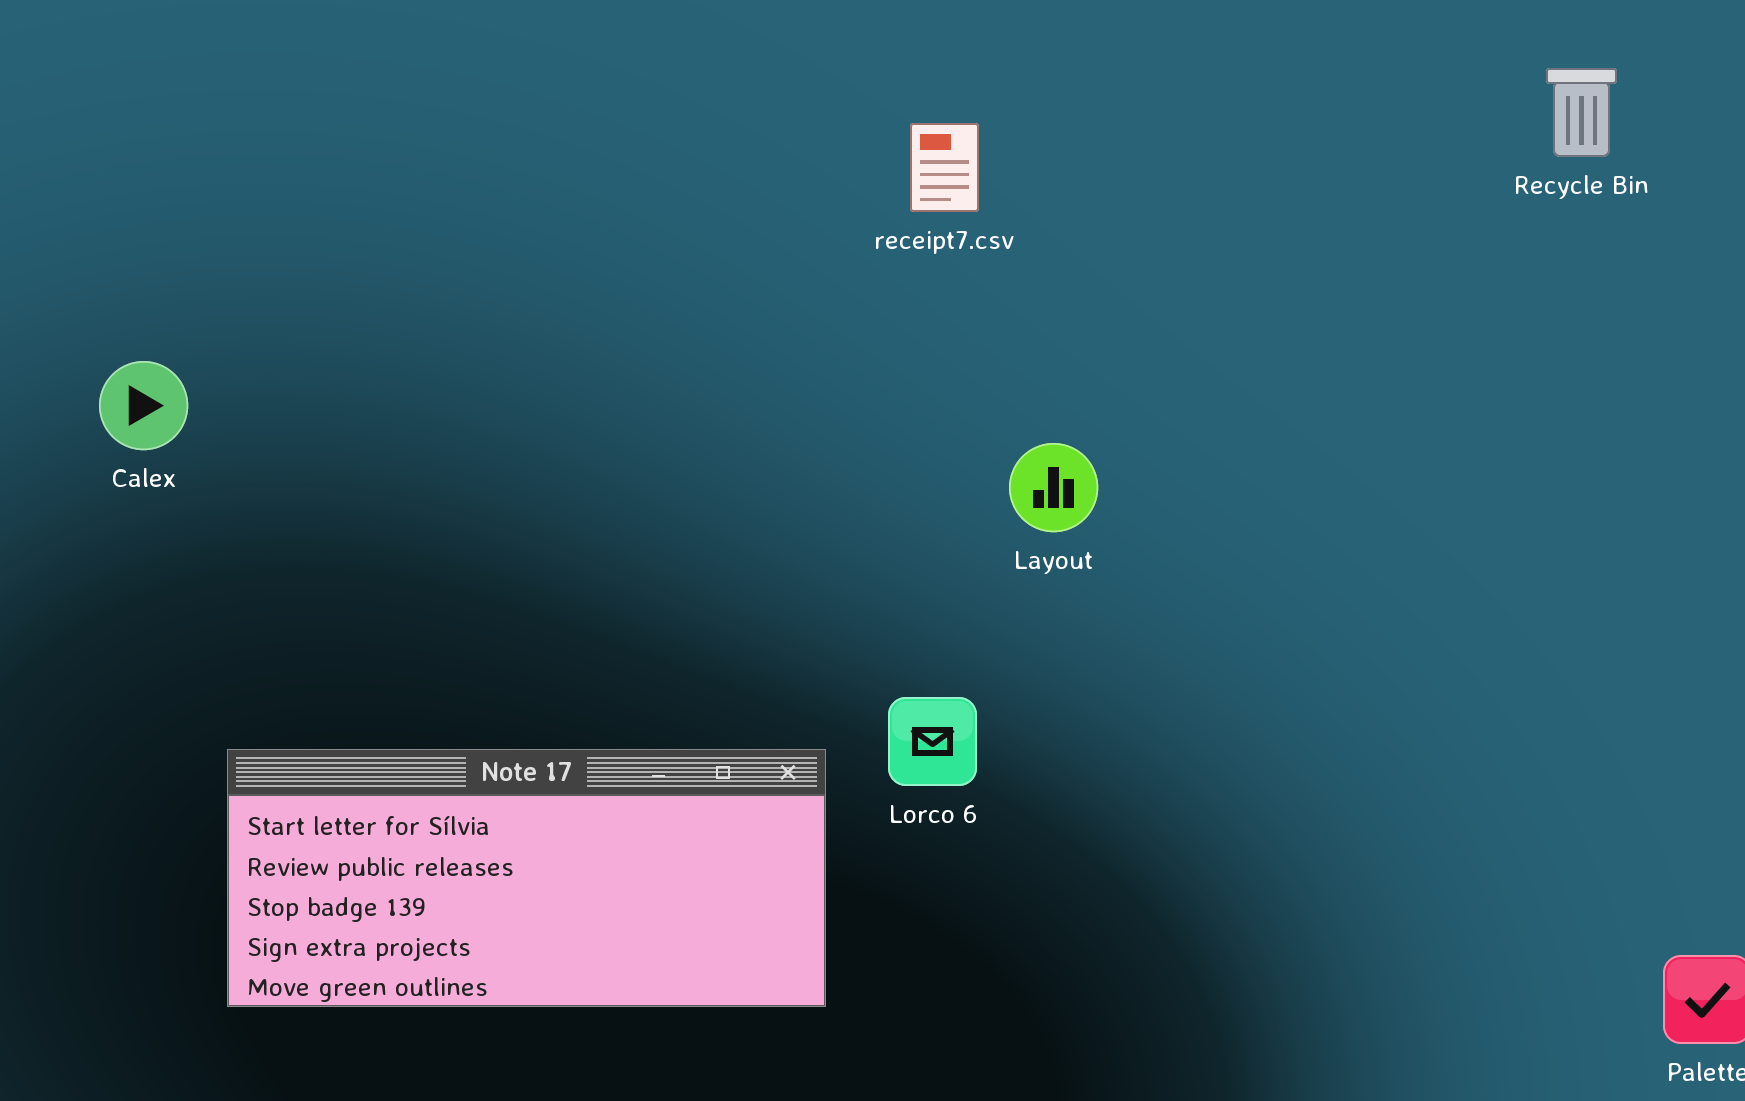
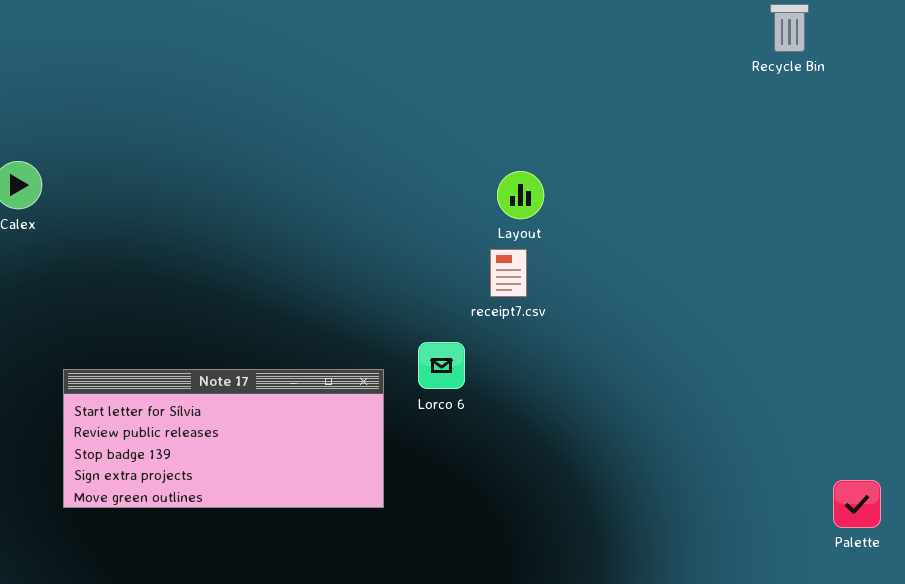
receipt7.csv: [910,123,979,212] -> [490,249,527,297], moved
Layout: [1009,443,1098,532] -> [497,171,544,219], moved

